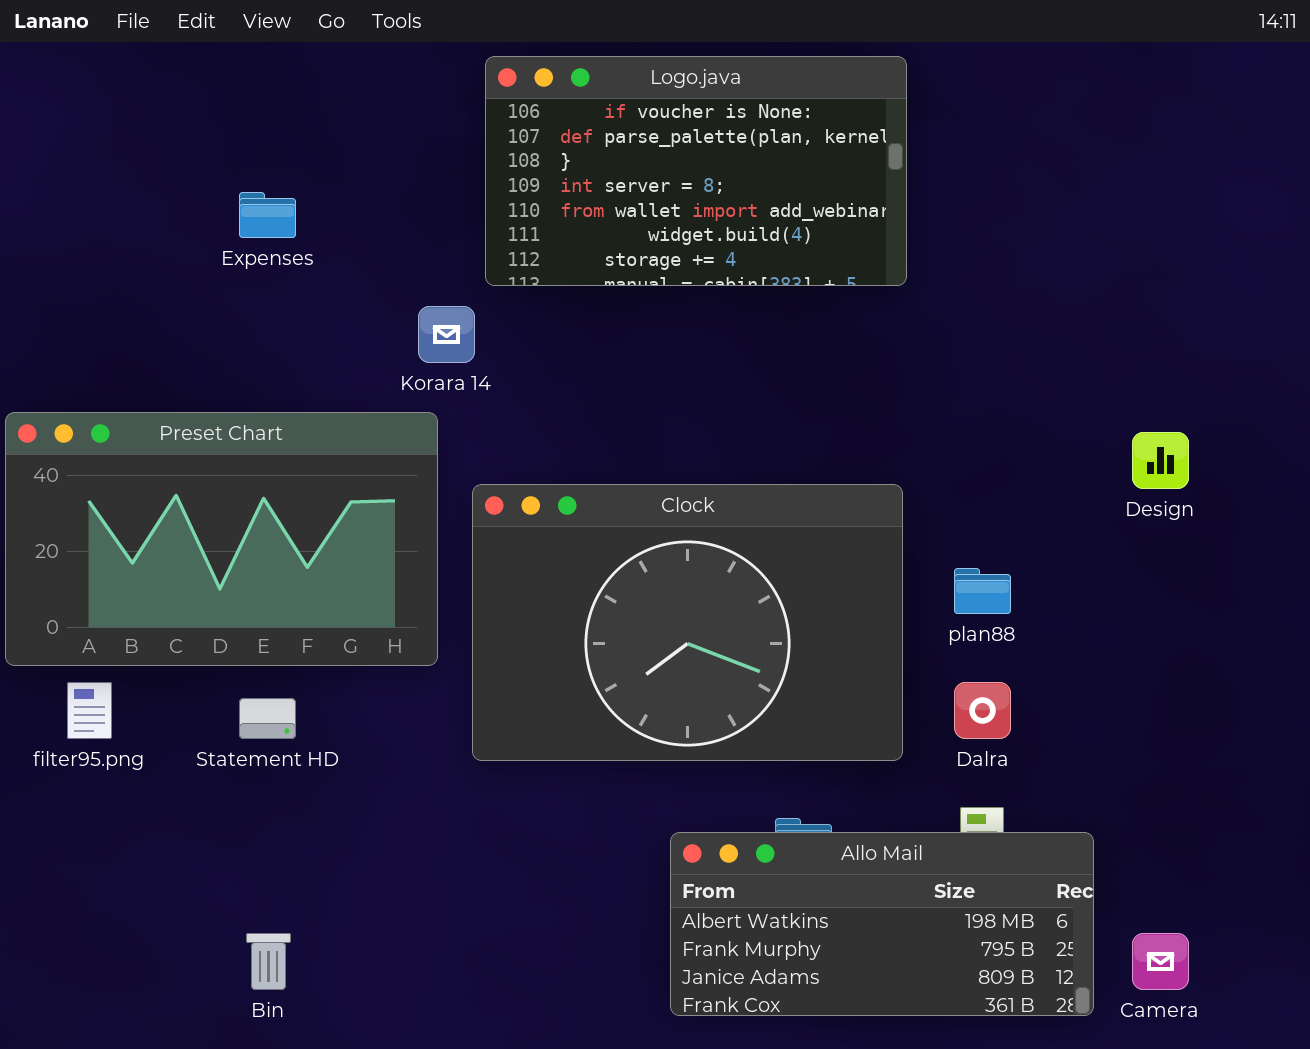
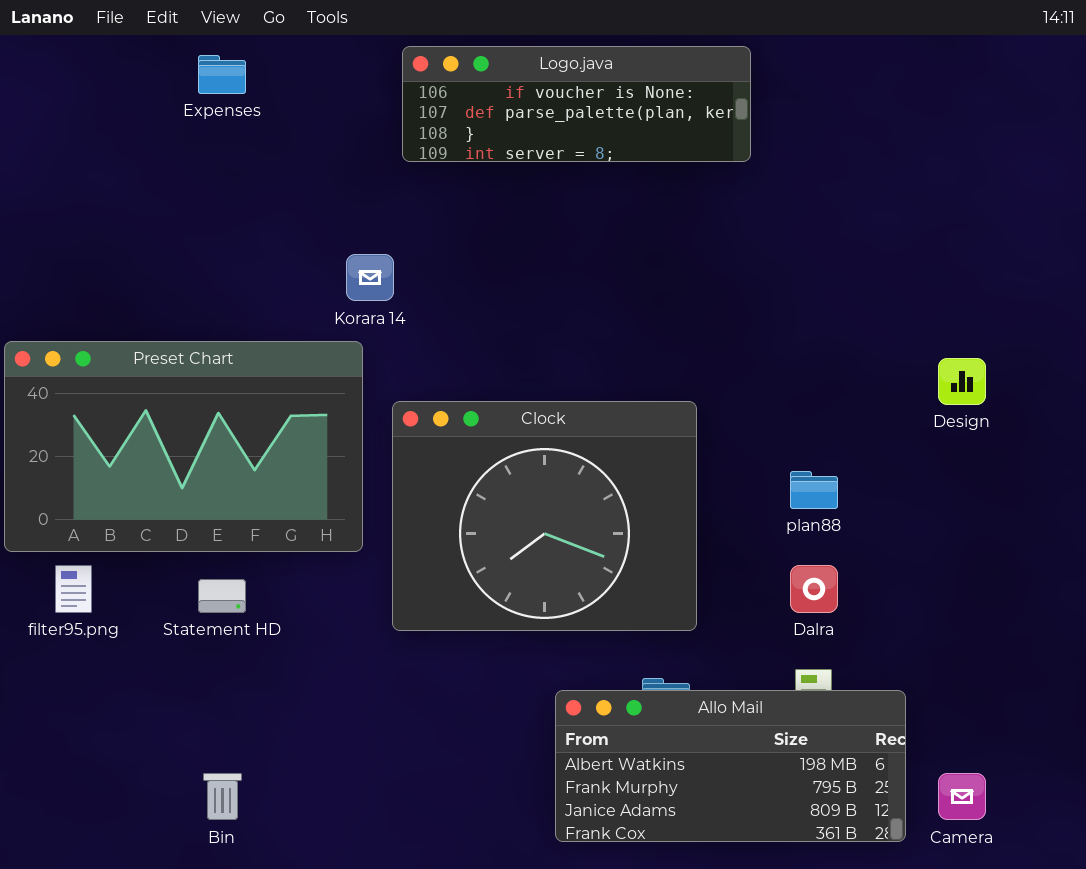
Logo.java: [485,56,907,286] -> [402,46,751,162], resized
Expenses: [239,192,296,238] -> [198,55,246,94], moved
Clock: [472,484,903,761] -> [392,401,697,631], resized

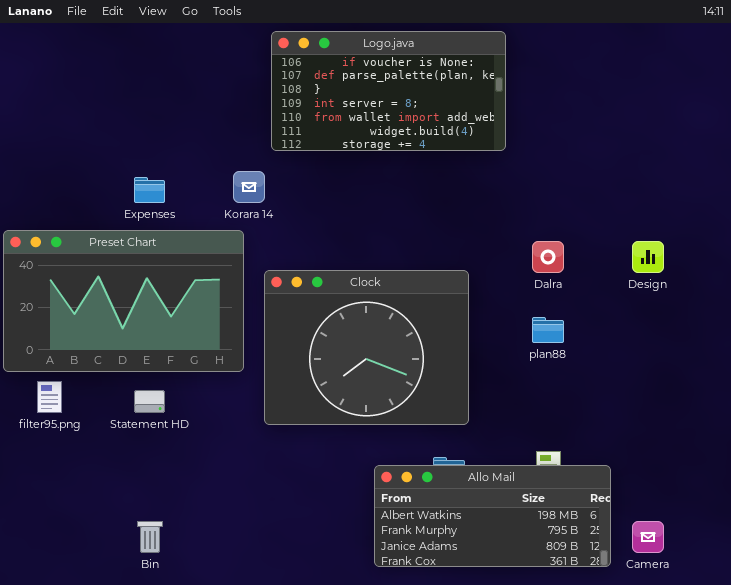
Logo.java: [402,46,751,162] -> [271,31,506,151], resized
Expenses: [198,55,246,94] -> [134,177,165,203], moved
Dalra: [790,565,838,613] -> [532,241,564,273], moved

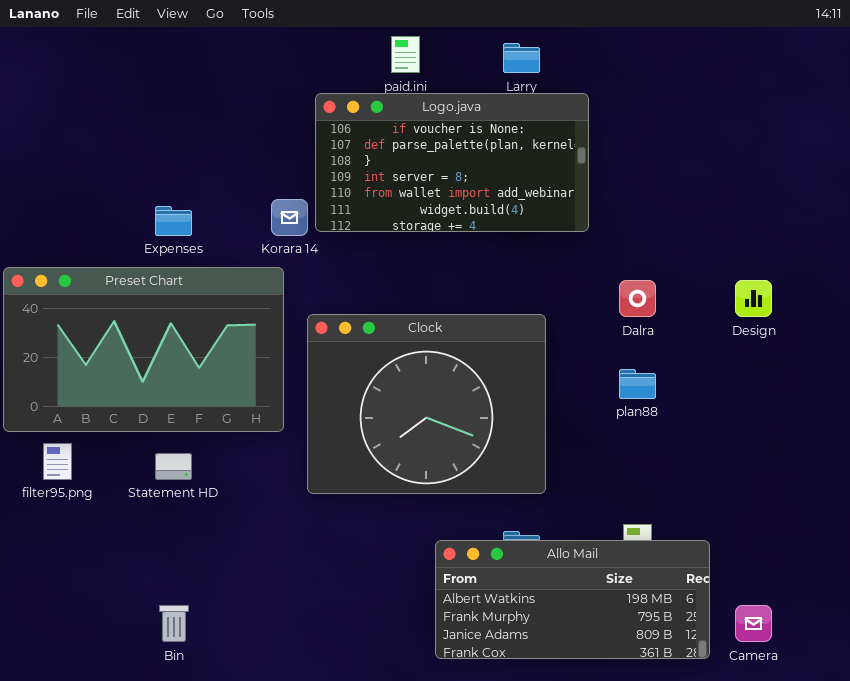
Logo.java: [271,31,506,151] -> [315,93,589,232], moved

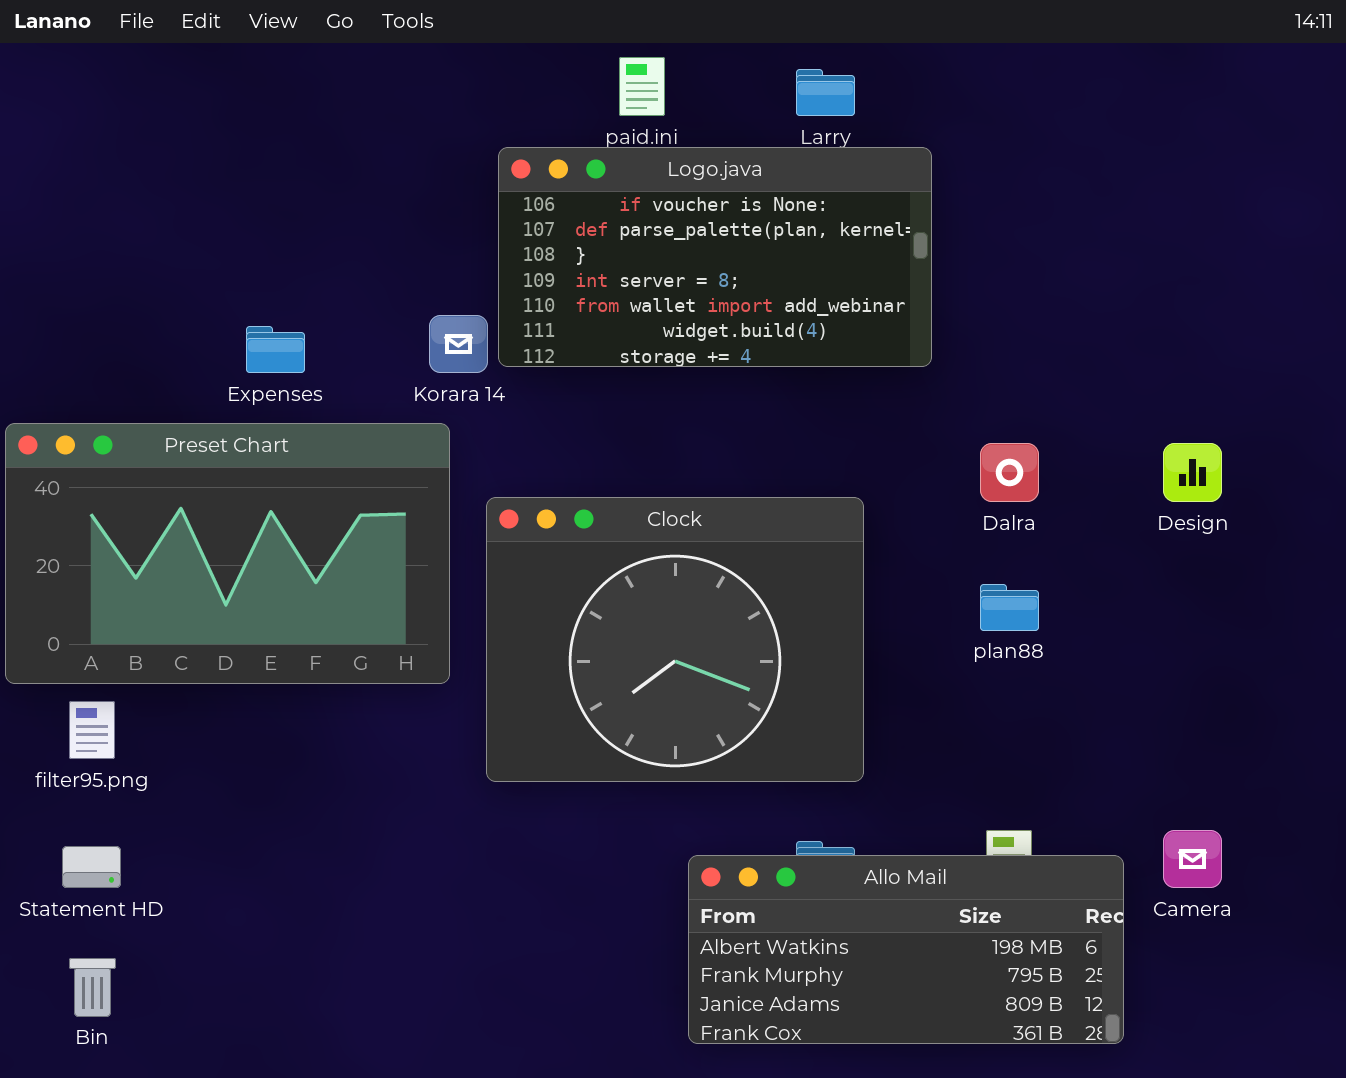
Statement HD: [155,453,192,480] -> [62,846,121,888], moved
Bin: [159,605,189,642] -> [69,958,116,1017], moved
Camera: [735,605,772,642] -> [1163,830,1222,888], moved

